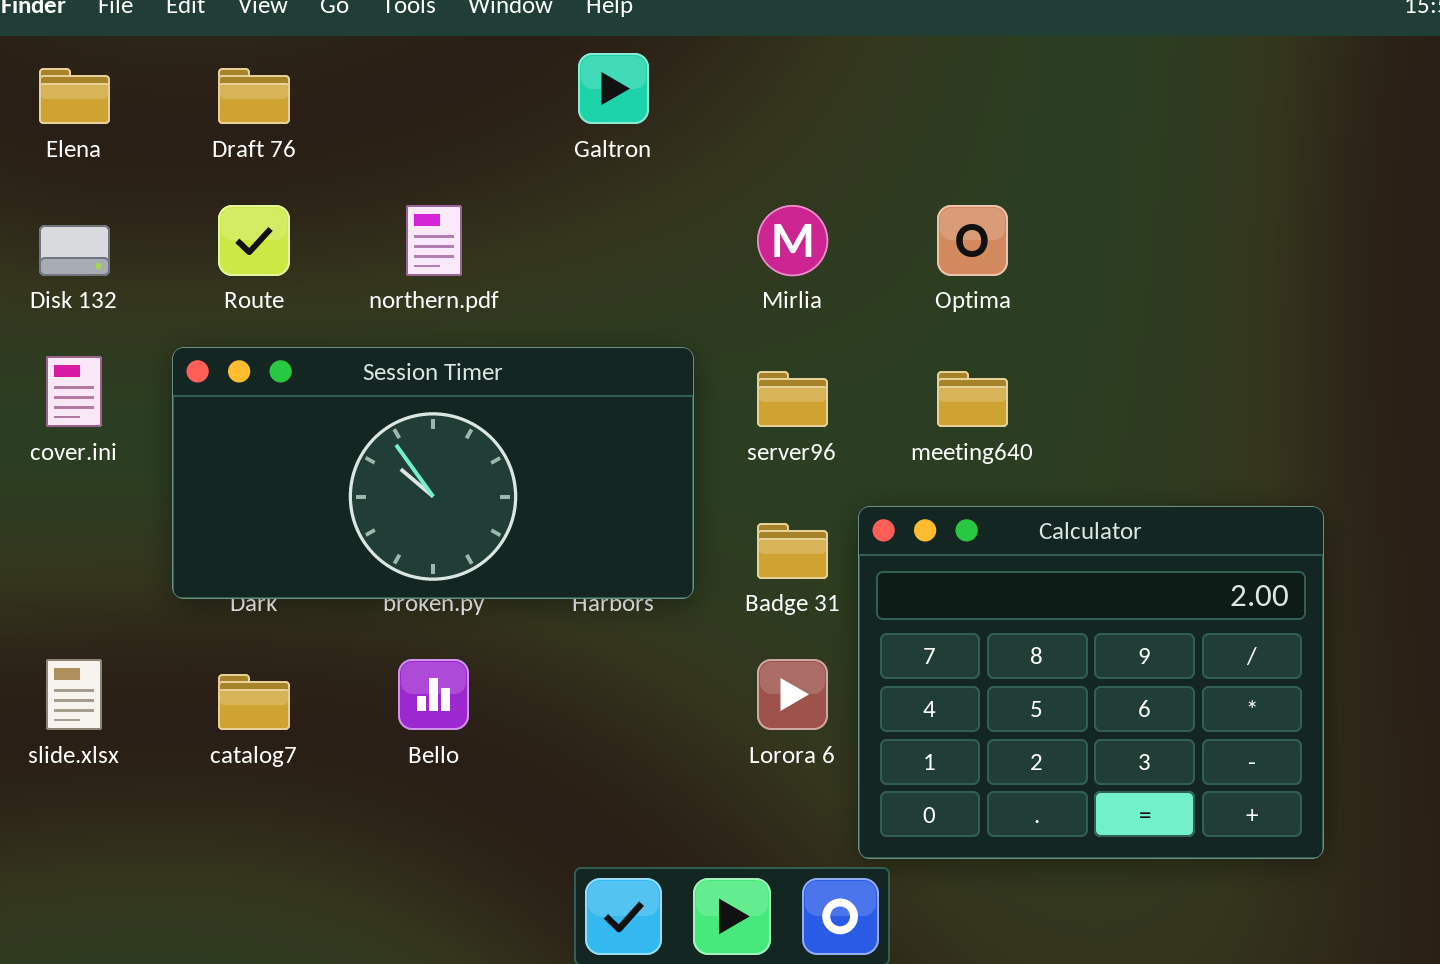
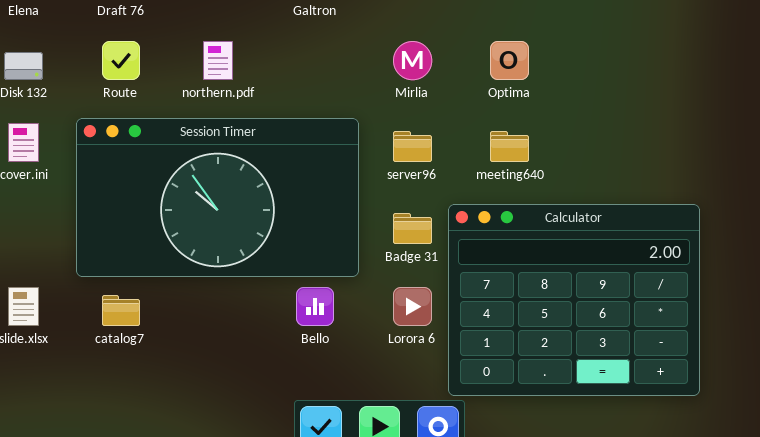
Session Timer: [172,347,694,599] -> [76,118,359,277], resized
Bello: [398,659,469,730] -> [296,287,334,326], moved

